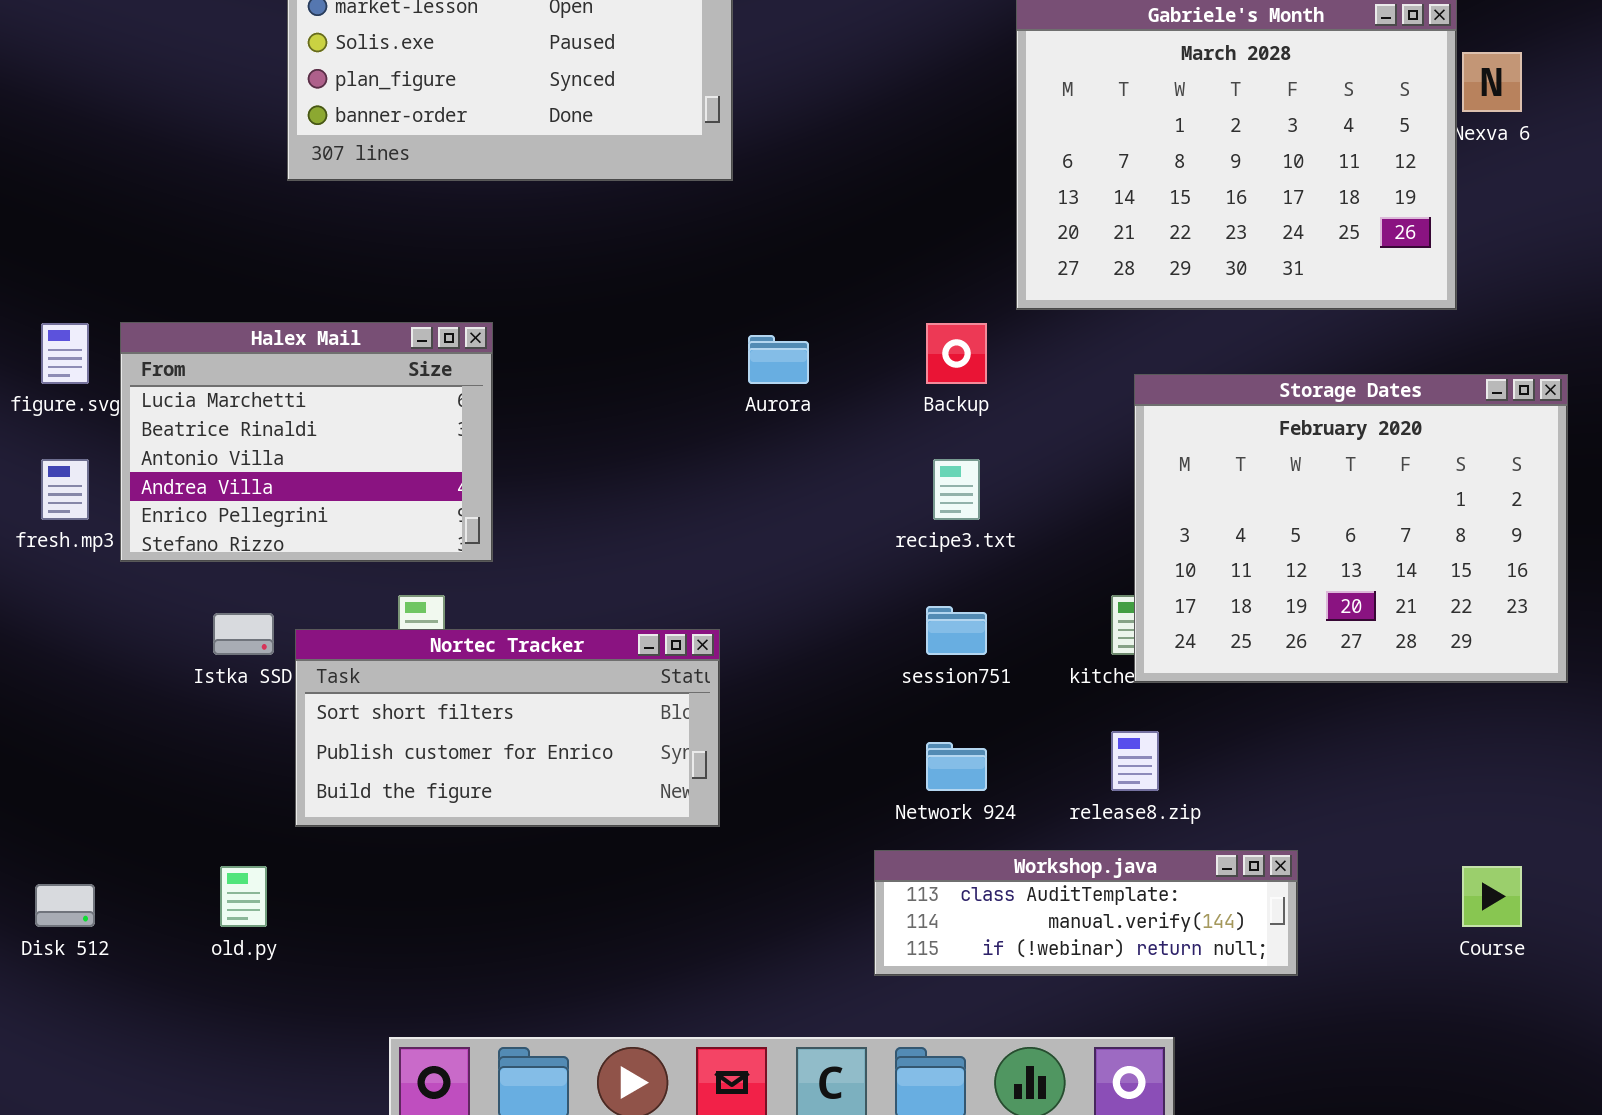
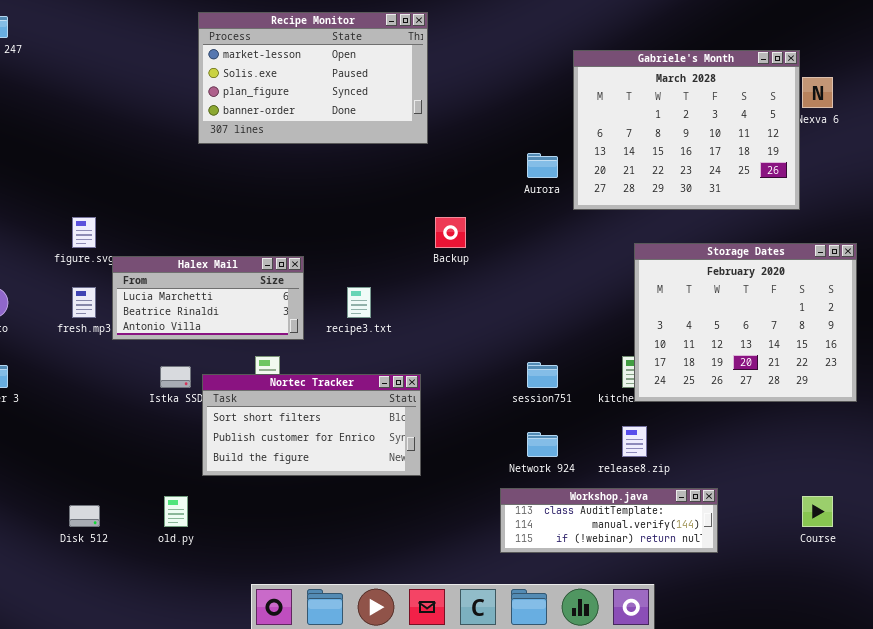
Halex Mail: [120,322,493,562] -> [112,256,304,340], resized
Backup: [926,323,987,384] -> [435,217,466,248], moved
Aurora: [748,335,809,384] -> [527,153,558,178], moved
recipe3.txt: [933,459,980,520] -> [347,287,371,318], moved

